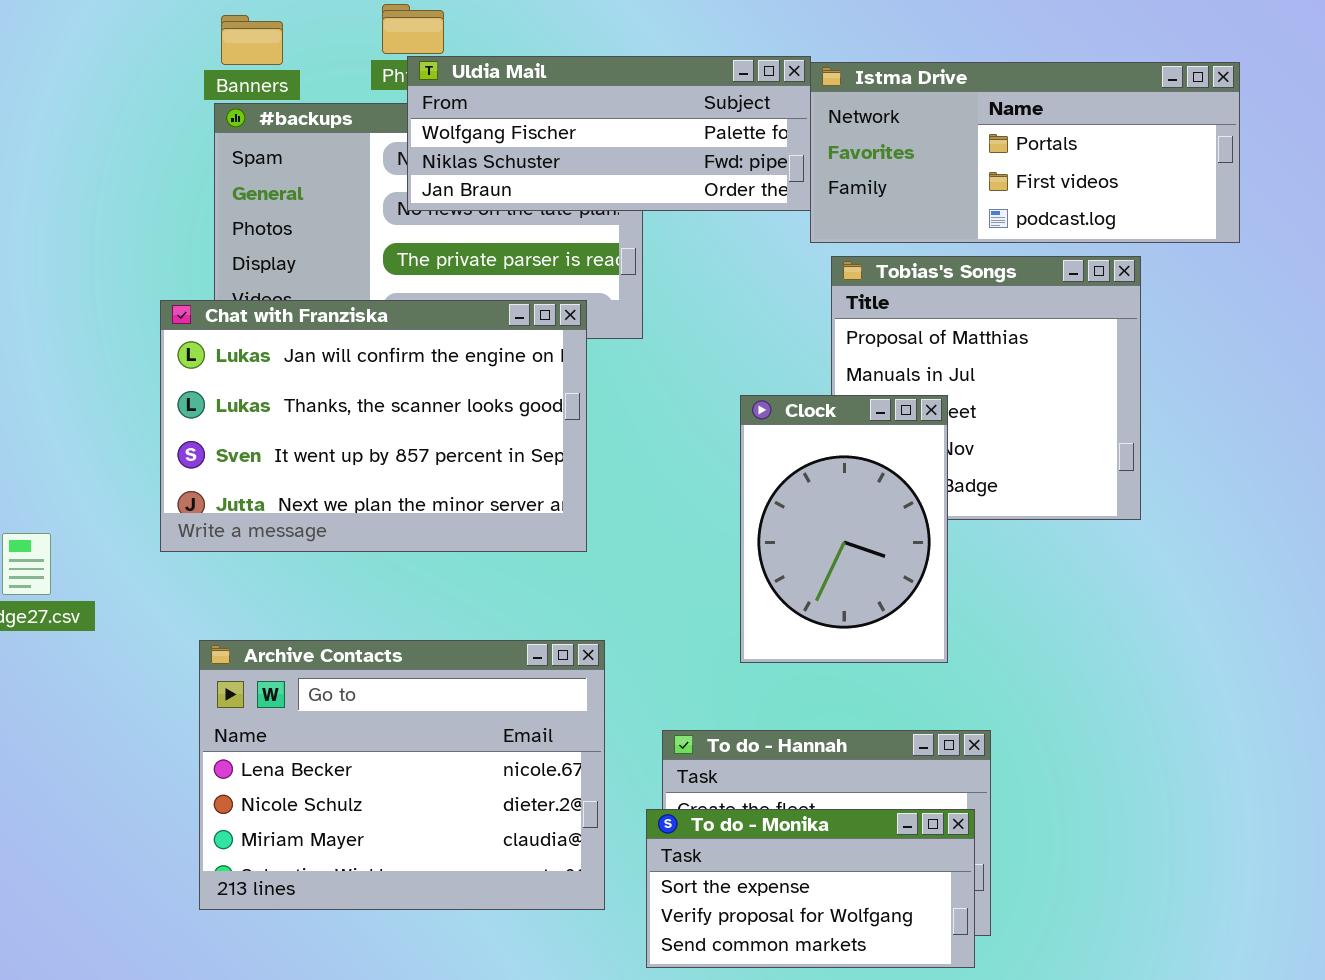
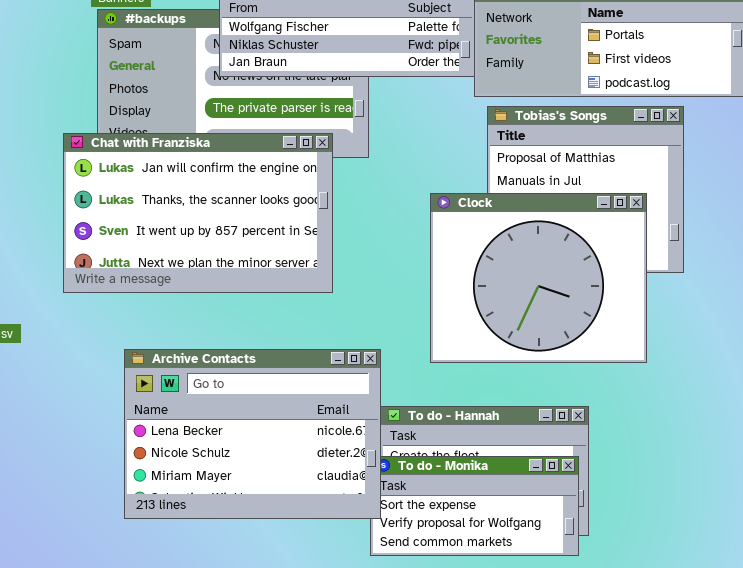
Clock: [740,395,948,663] -> [430,193,647,363], resized
Archive Contacts: [199,640,605,910] -> [124,349,381,519], moved

